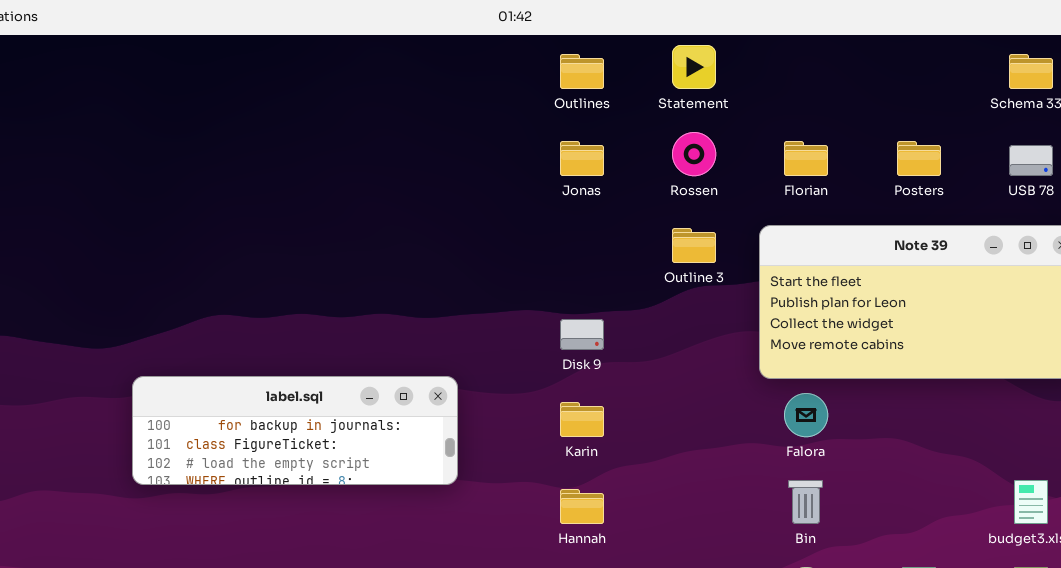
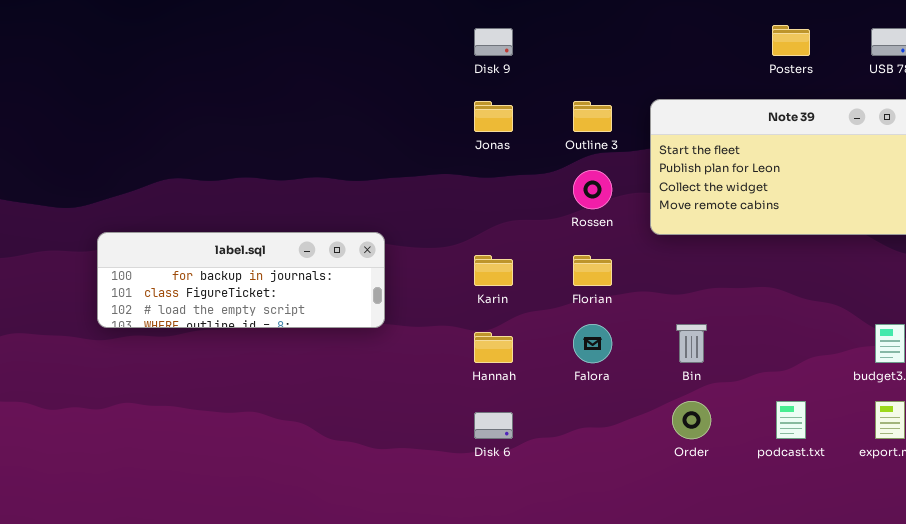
Rossen: [672,132,716,176] -> [573,170,612,209], moved
Jonas: [560,141,604,176] -> [474,101,513,132], moved
Florian: [784,141,828,176] -> [573,255,612,286], moved
Disk 9: [560,319,604,350] -> [474,28,513,56], moved
Falora: [784,393,828,437] -> [573,324,612,363], moved

